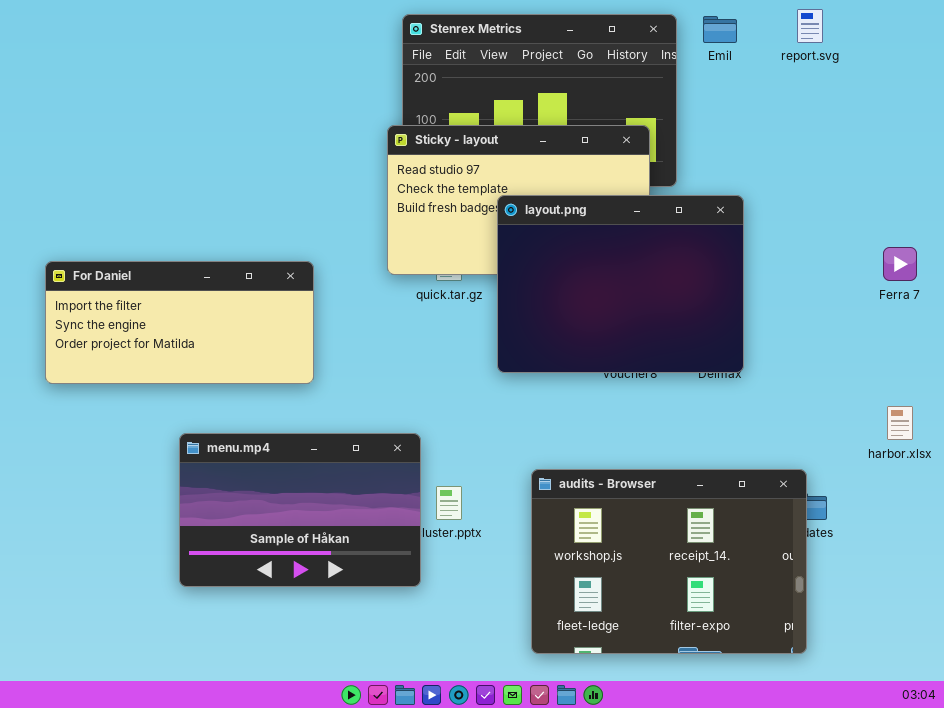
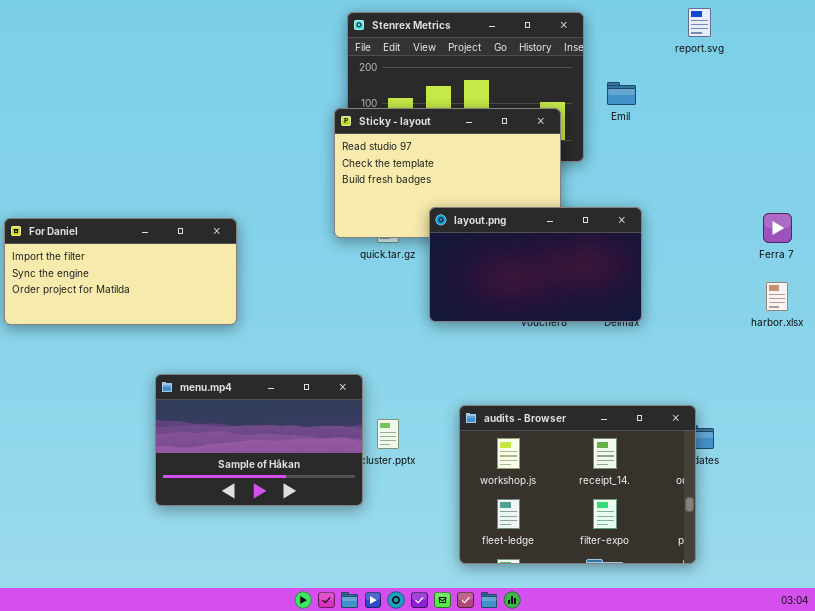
Emil: [703,16,737,43] -> [607,82,636,105], moved
layout.png: [497,195,744,373] -> [429,207,642,322], resized
For Daniel: [45,261,314,384] -> [4,218,237,325], moved
harbor.xlsx: [887,406,913,440] -> [766,282,788,311], moved

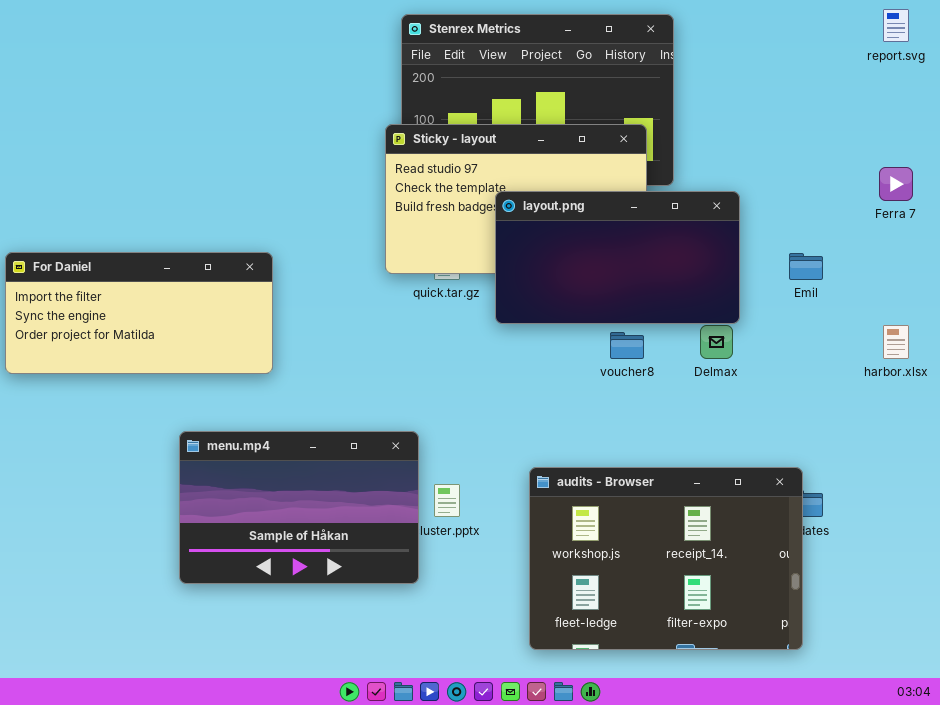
report.svg: [688,8,711,37] -> [883,9,909,42], moved
Emil: [607,82,636,105] -> [789,253,823,280], moved
layout.png: [429,207,642,322] -> [495,191,740,324], moved
Ferra 7: [763,213,792,243] -> [879,167,913,201], moved

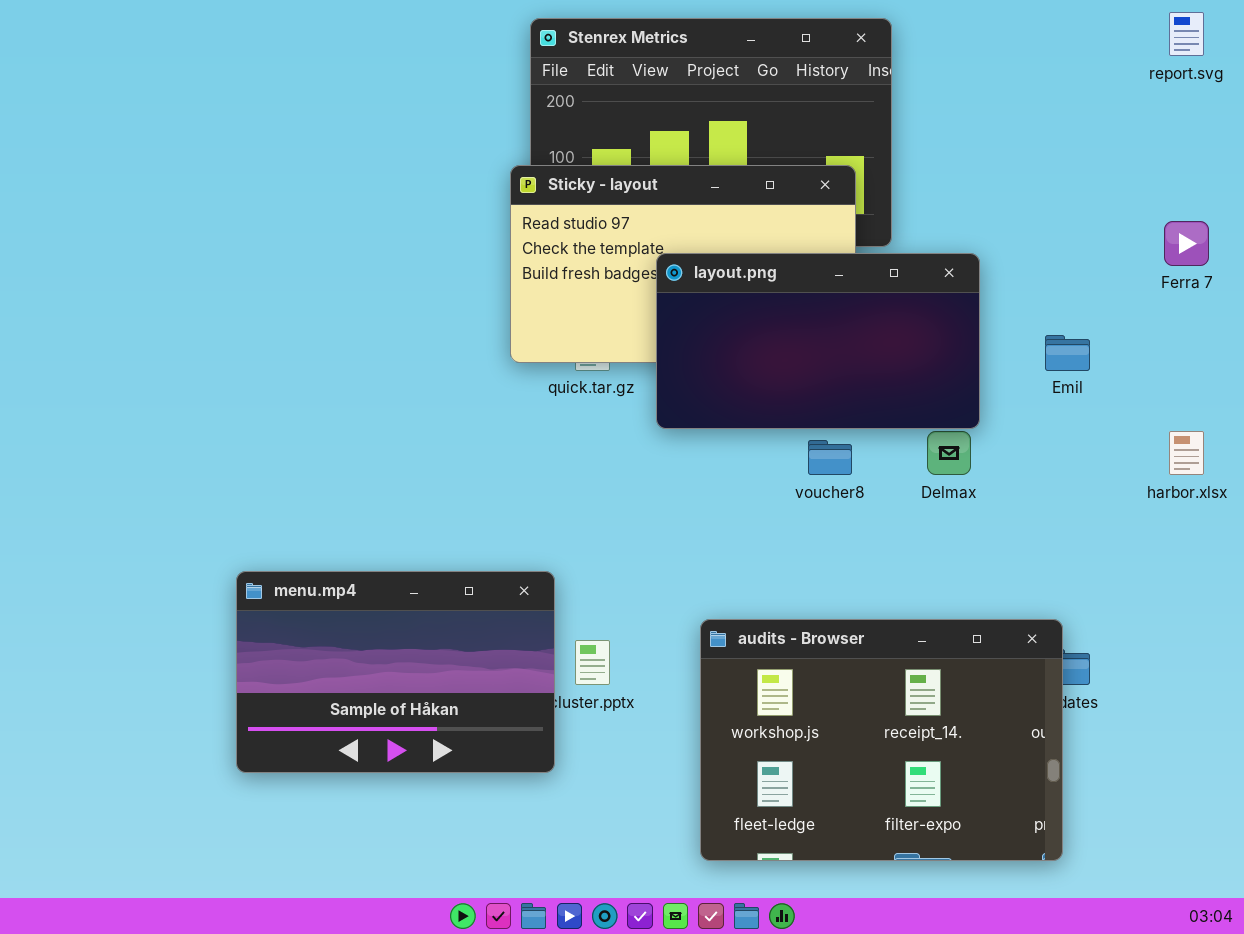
For Daniel: [5,252,273,374] -> none, closed

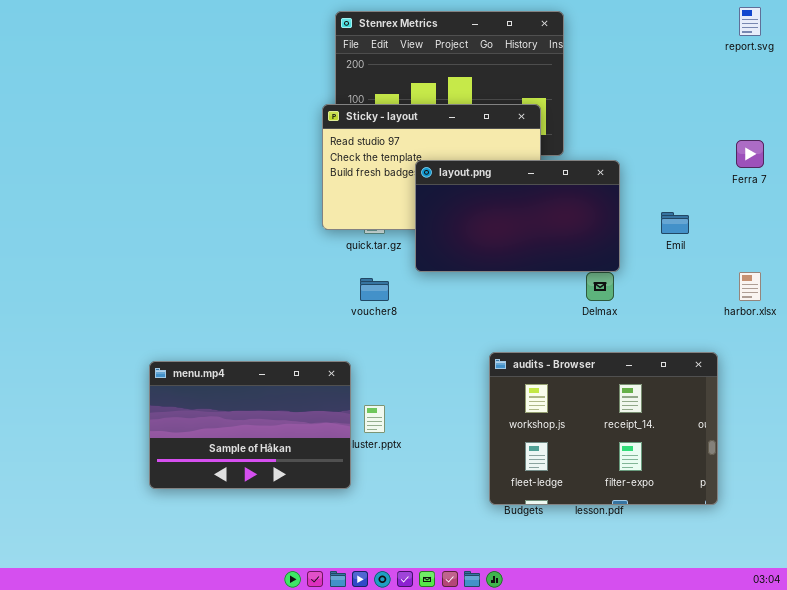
voucher8: [808,440,852,475] -> [360,278,389,301], moved
audits - Browser: [700,619,1063,861] -> [489,352,718,505], moved

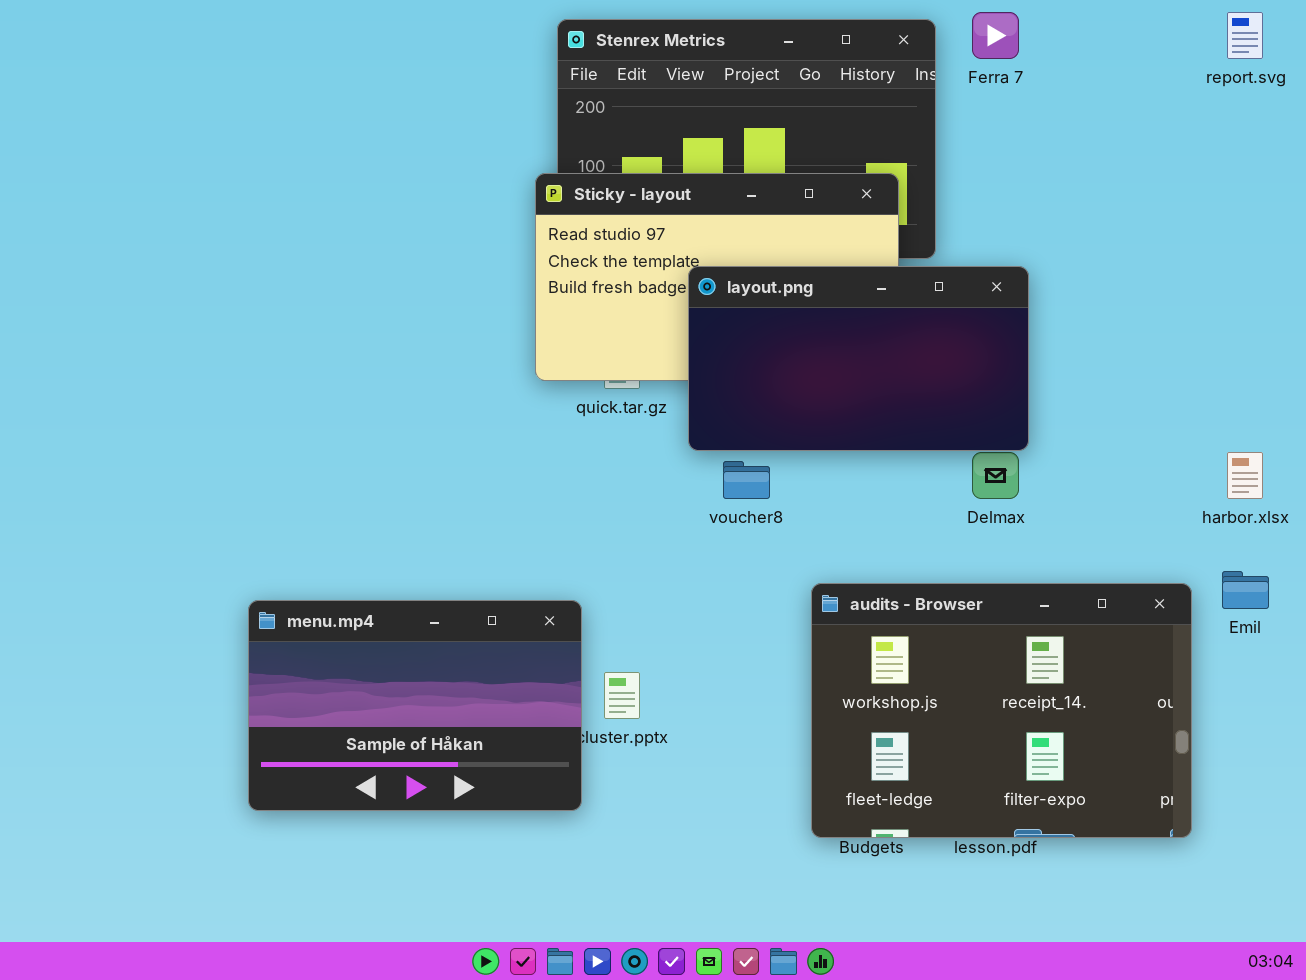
Ferra 7: [736,140,764,168] -> [972,12,1019,59], moved
Emil: [661,212,689,234] -> [1222,571,1269,609], moved
voucher8: [360,278,389,301] -> [723,461,770,499], moved

